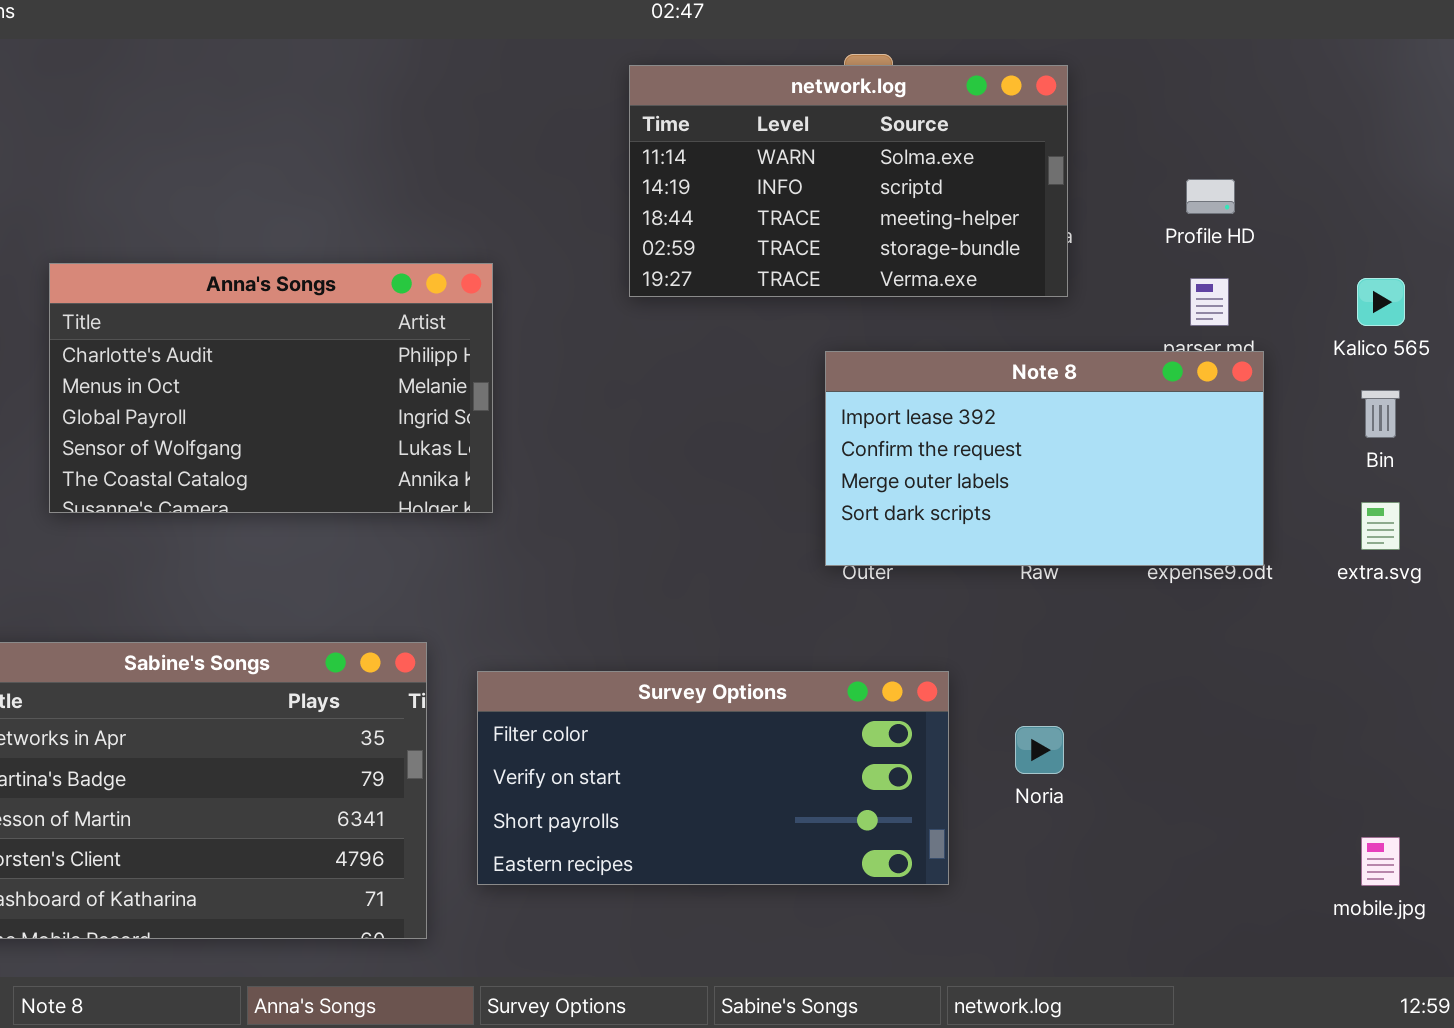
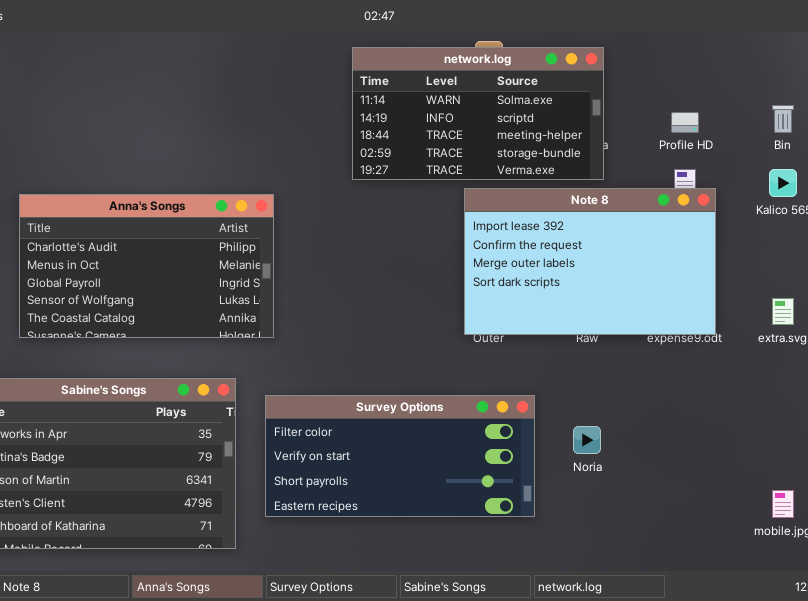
Anna's Songs: [49,263,493,513] -> [19,194,274,338], moved
Note 8: [825,351,1264,566] -> [464,188,716,335], resized
Bin: [1361,390,1400,438] -> [772,105,794,133], moved

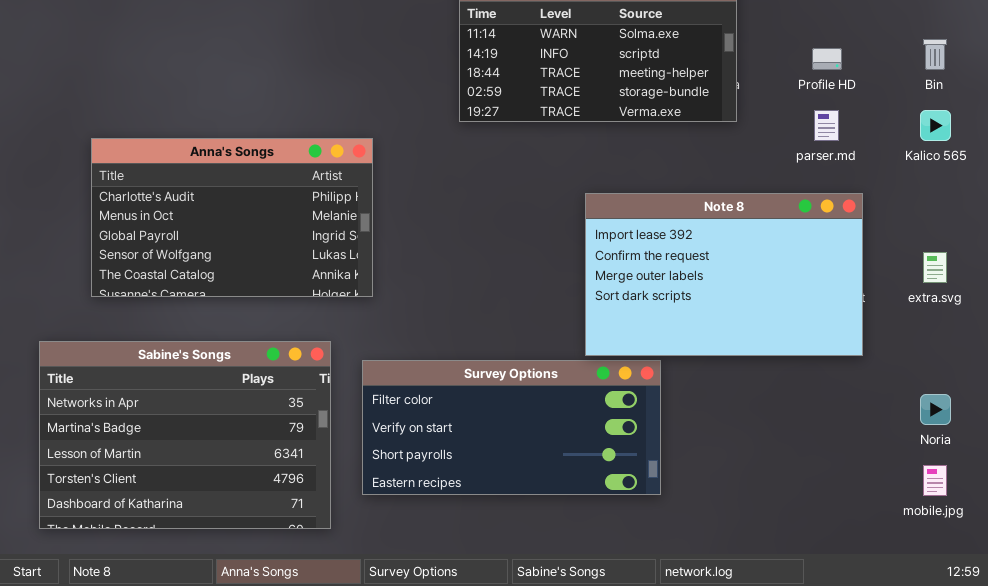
Note 8: [464,188,716,335] -> [585,193,863,356], moved
Noria: [573,426,601,454] -> [920,394,951,425], moved

